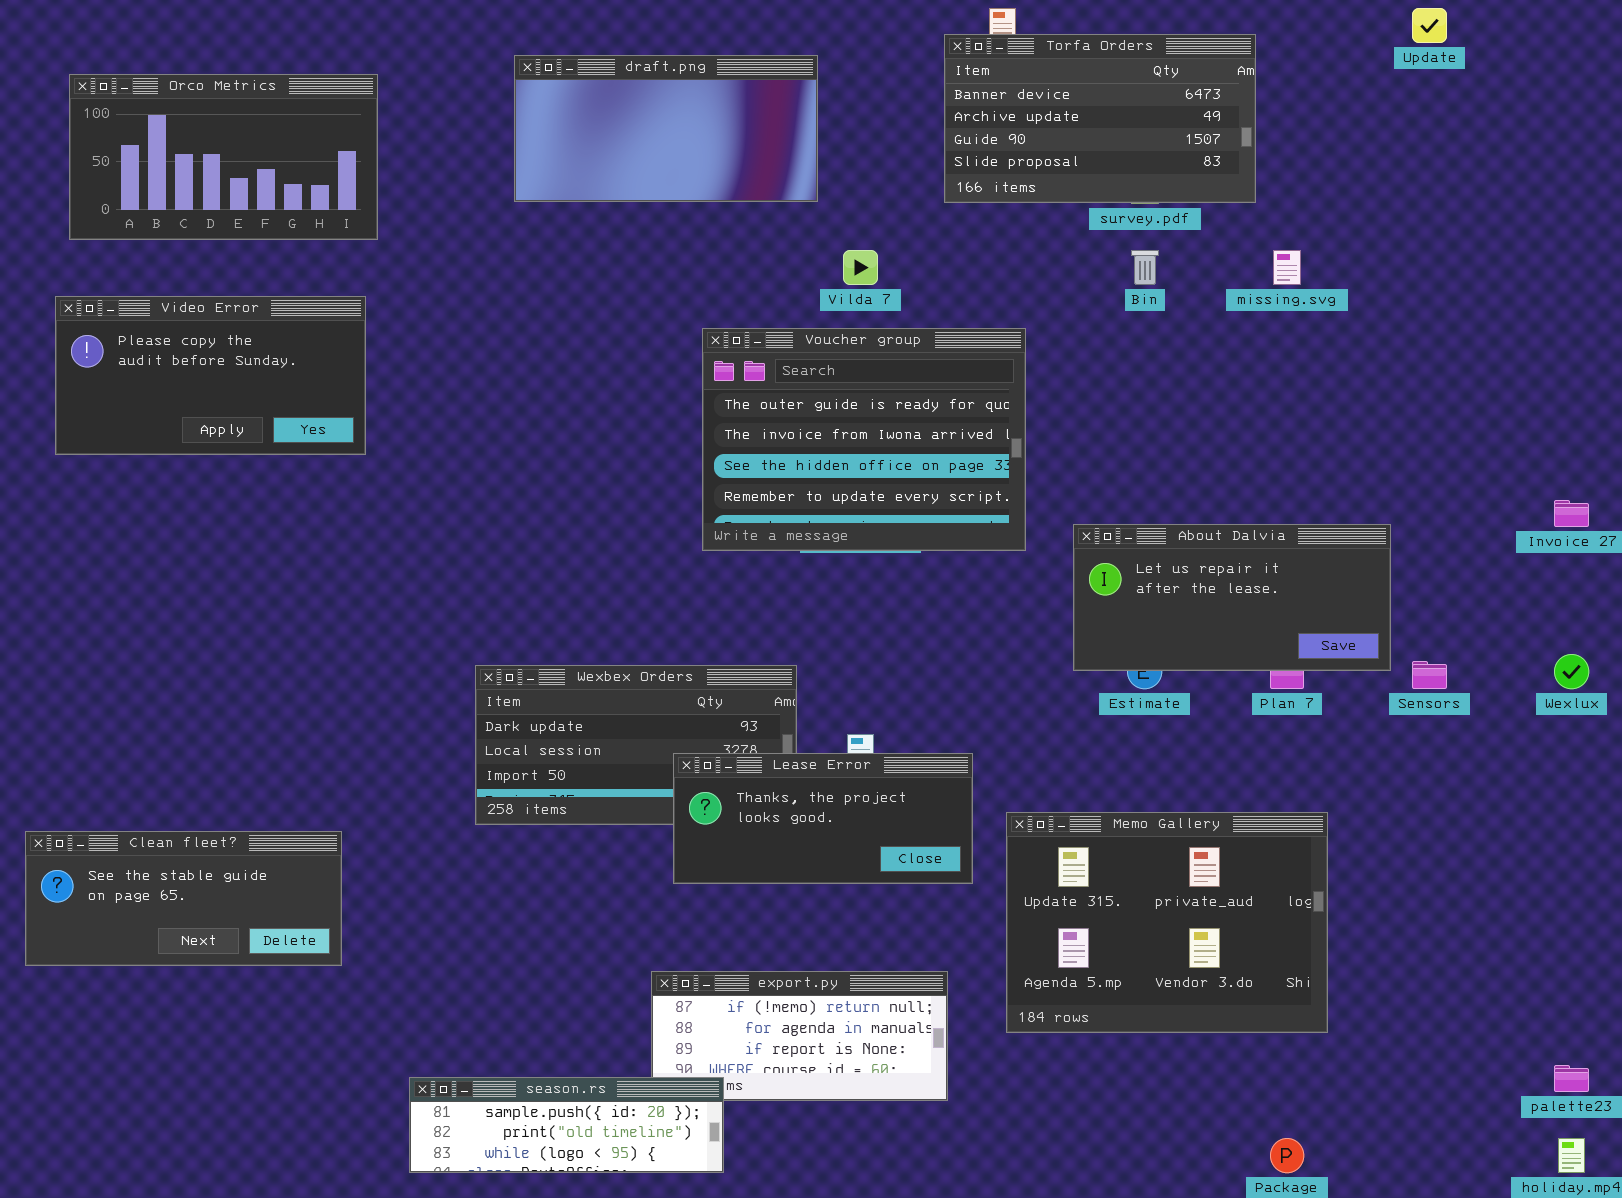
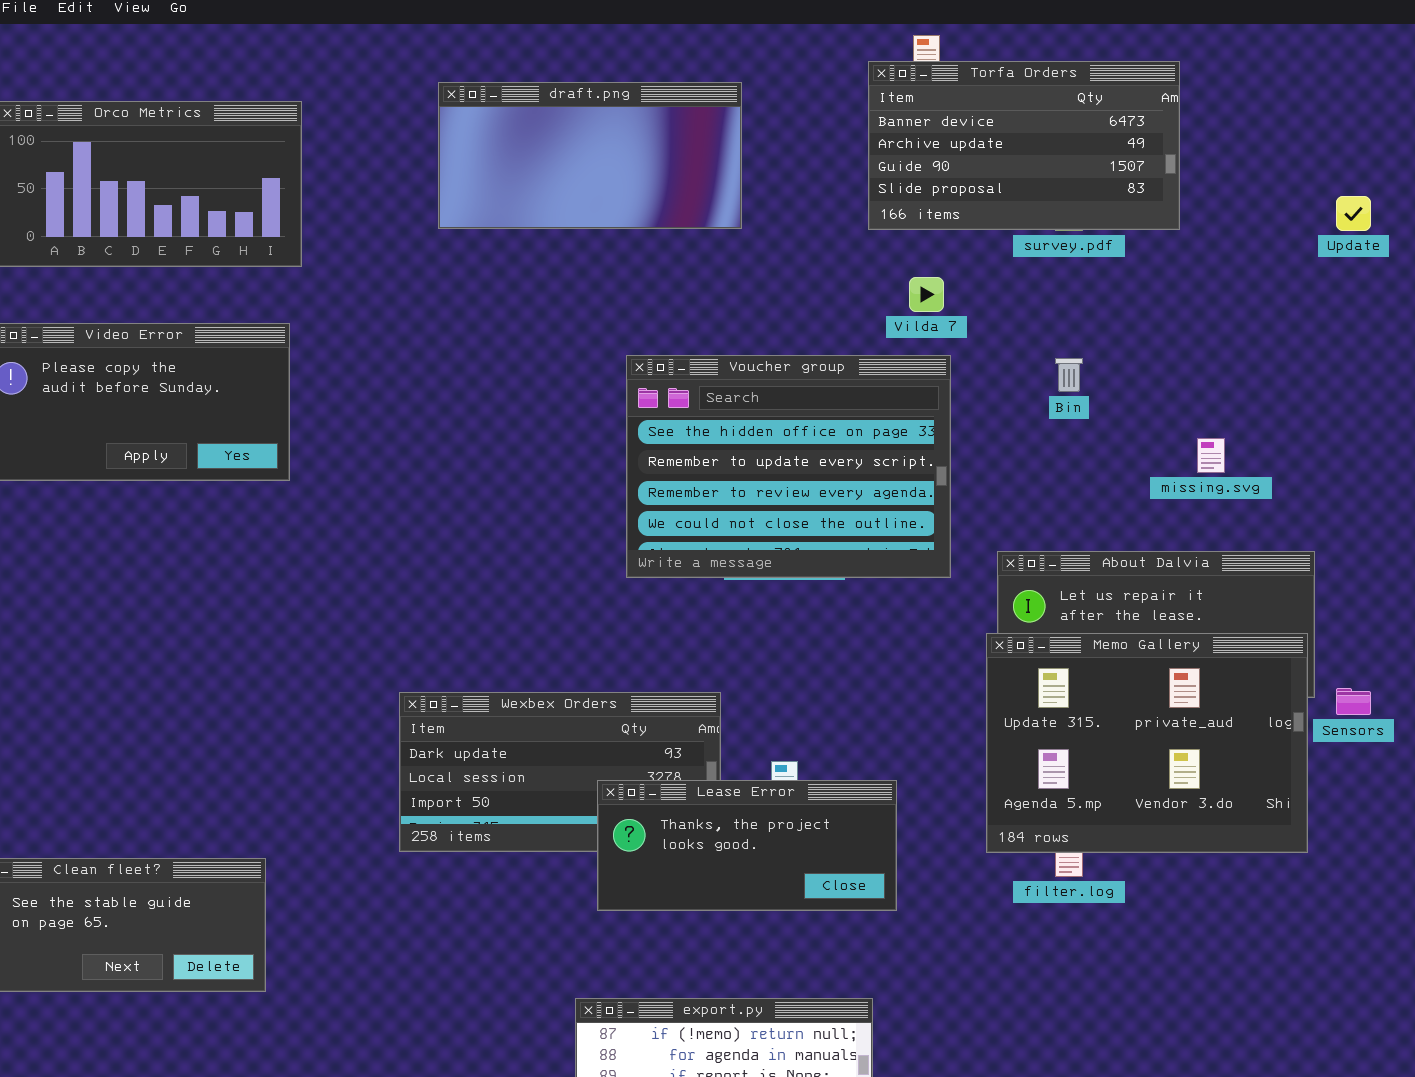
Update: [1412,8,1447,43] -> [1336,196,1371,231], moved
Vilda 7: [843,250,878,285] -> [909,277,944,312], moved
Bin: [1131,250,1159,285] -> [1055,358,1083,392], moved
missing.svg: [1273,250,1301,285] -> [1197,438,1225,473], moved
Voucher group: [702,328,1026,551] -> [626,355,951,578], scrolled down 2 rows
Memo Gallery: [1006,812,1328,1033] -> [986,633,1308,853], moved

